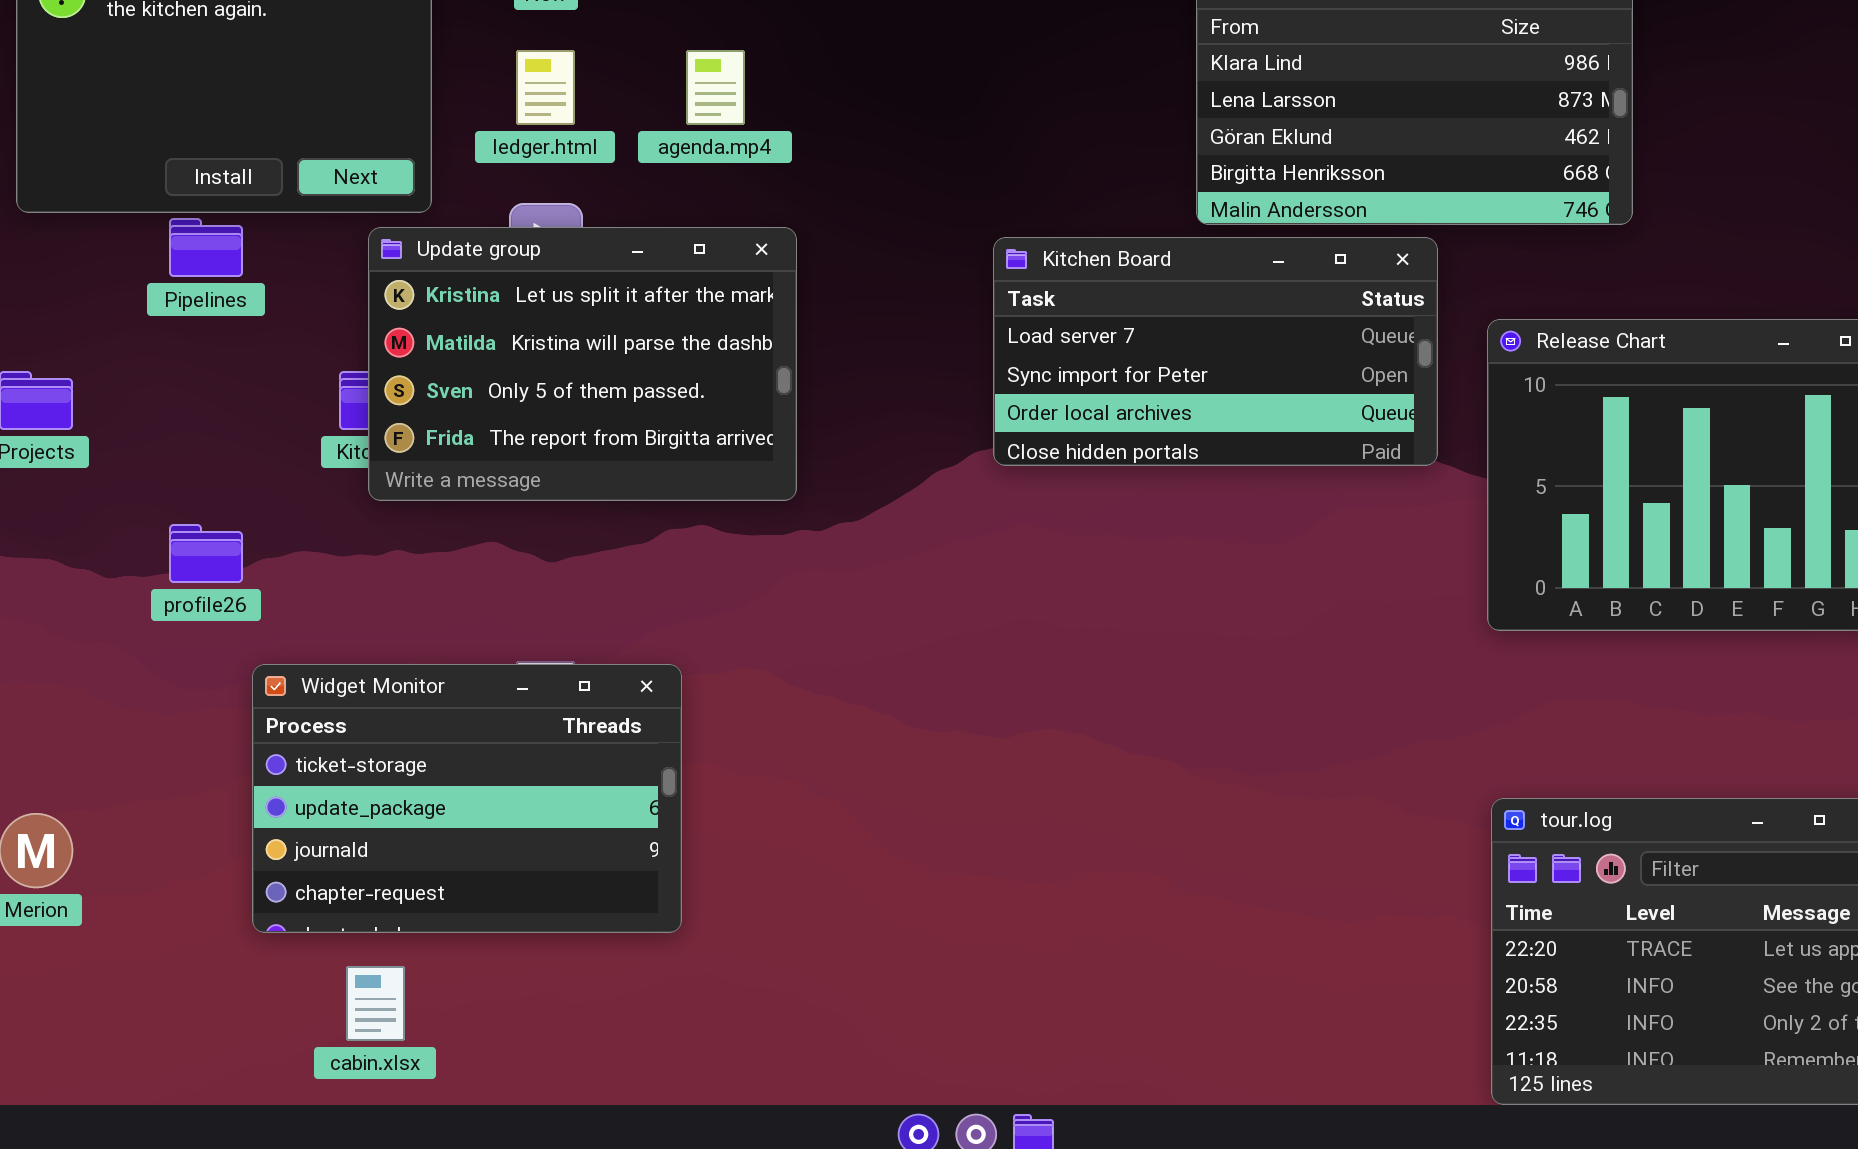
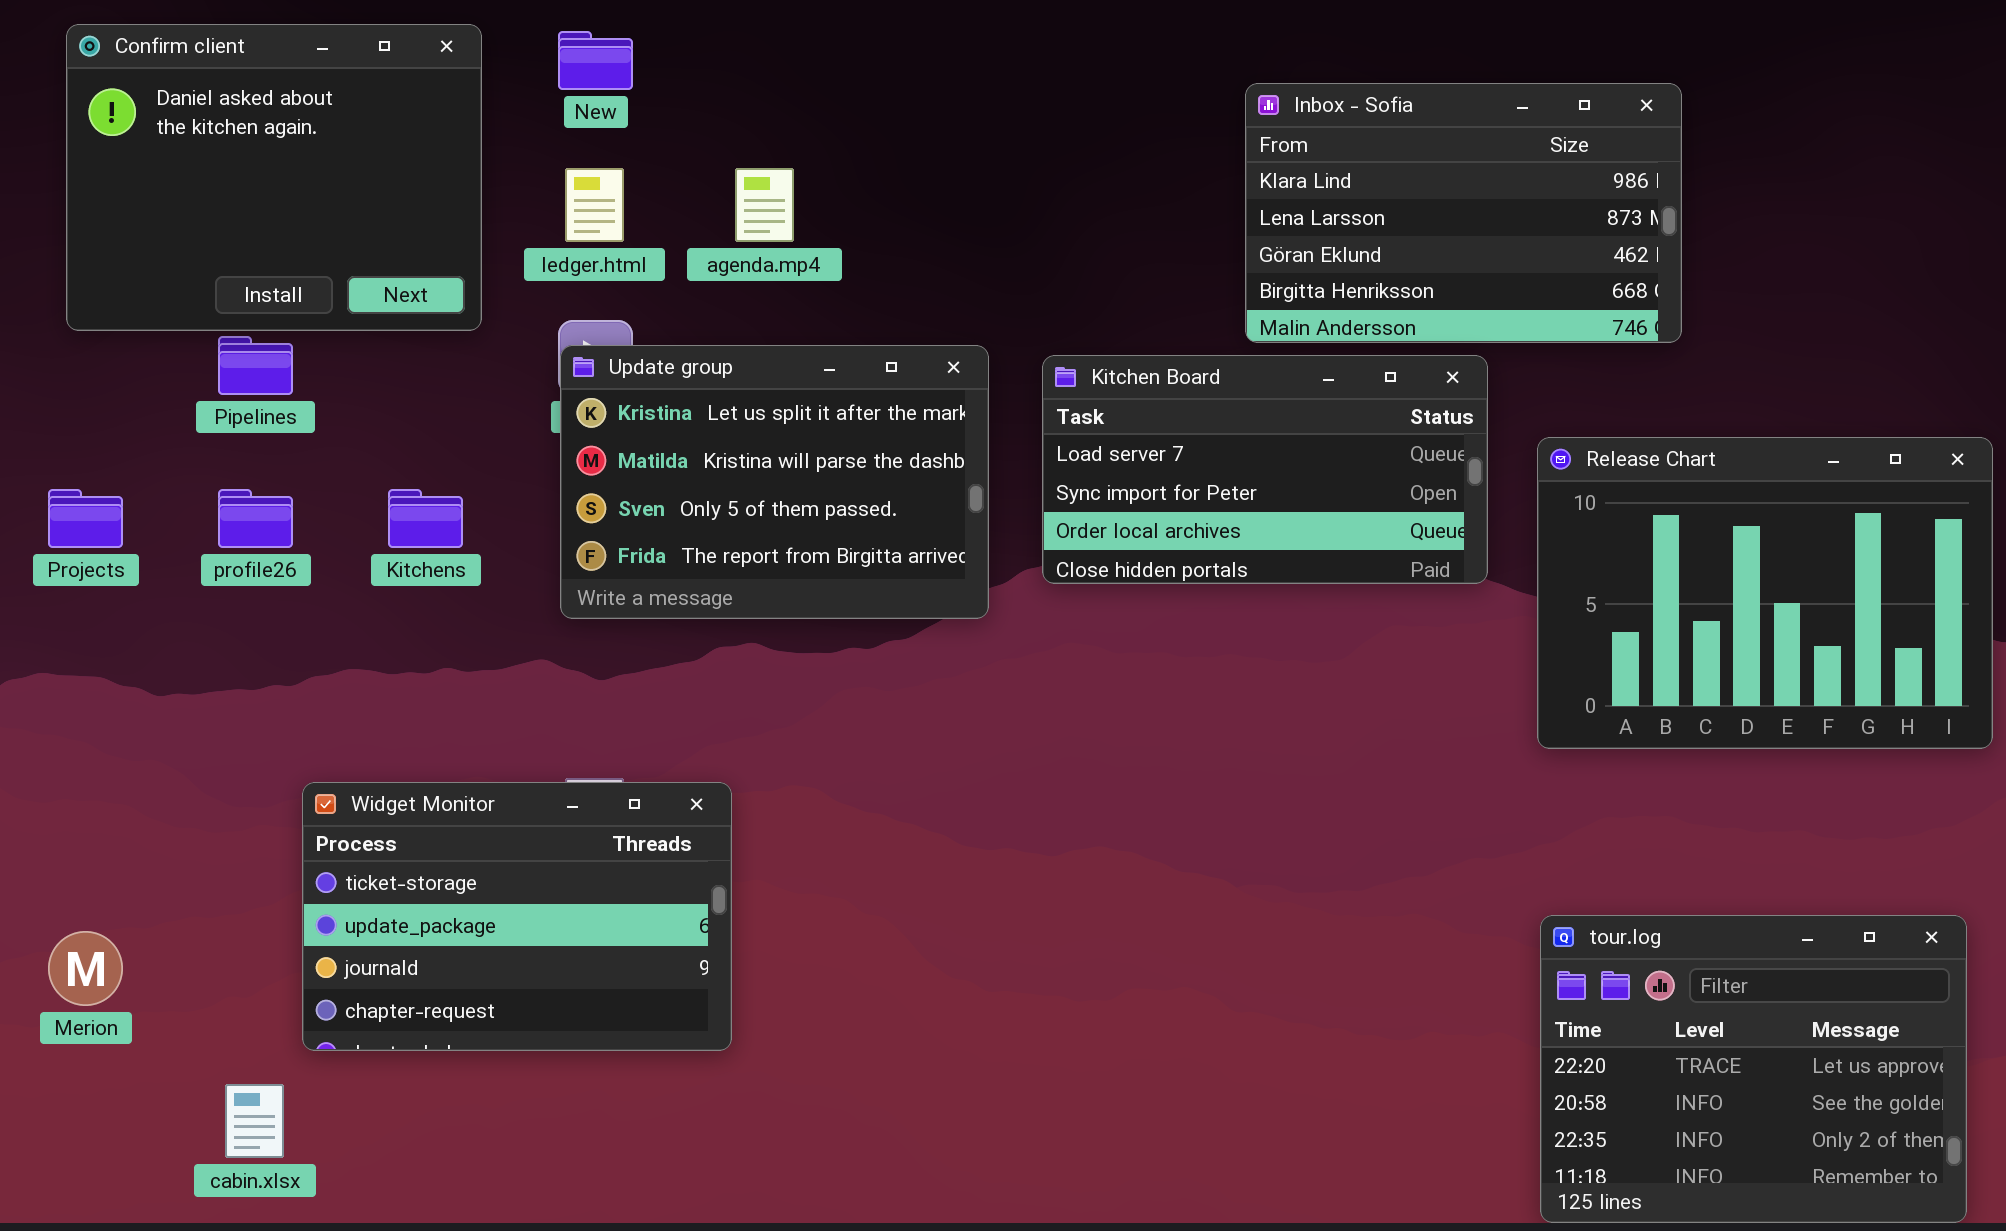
Update group: [368,227,797,501] -> [560,345,989,619], moved
profile26: [169,524,243,583] -> [218,489,293,548], moved
cabin.xlsx: [346,966,405,1041] -> [225,1084,284,1158], moved

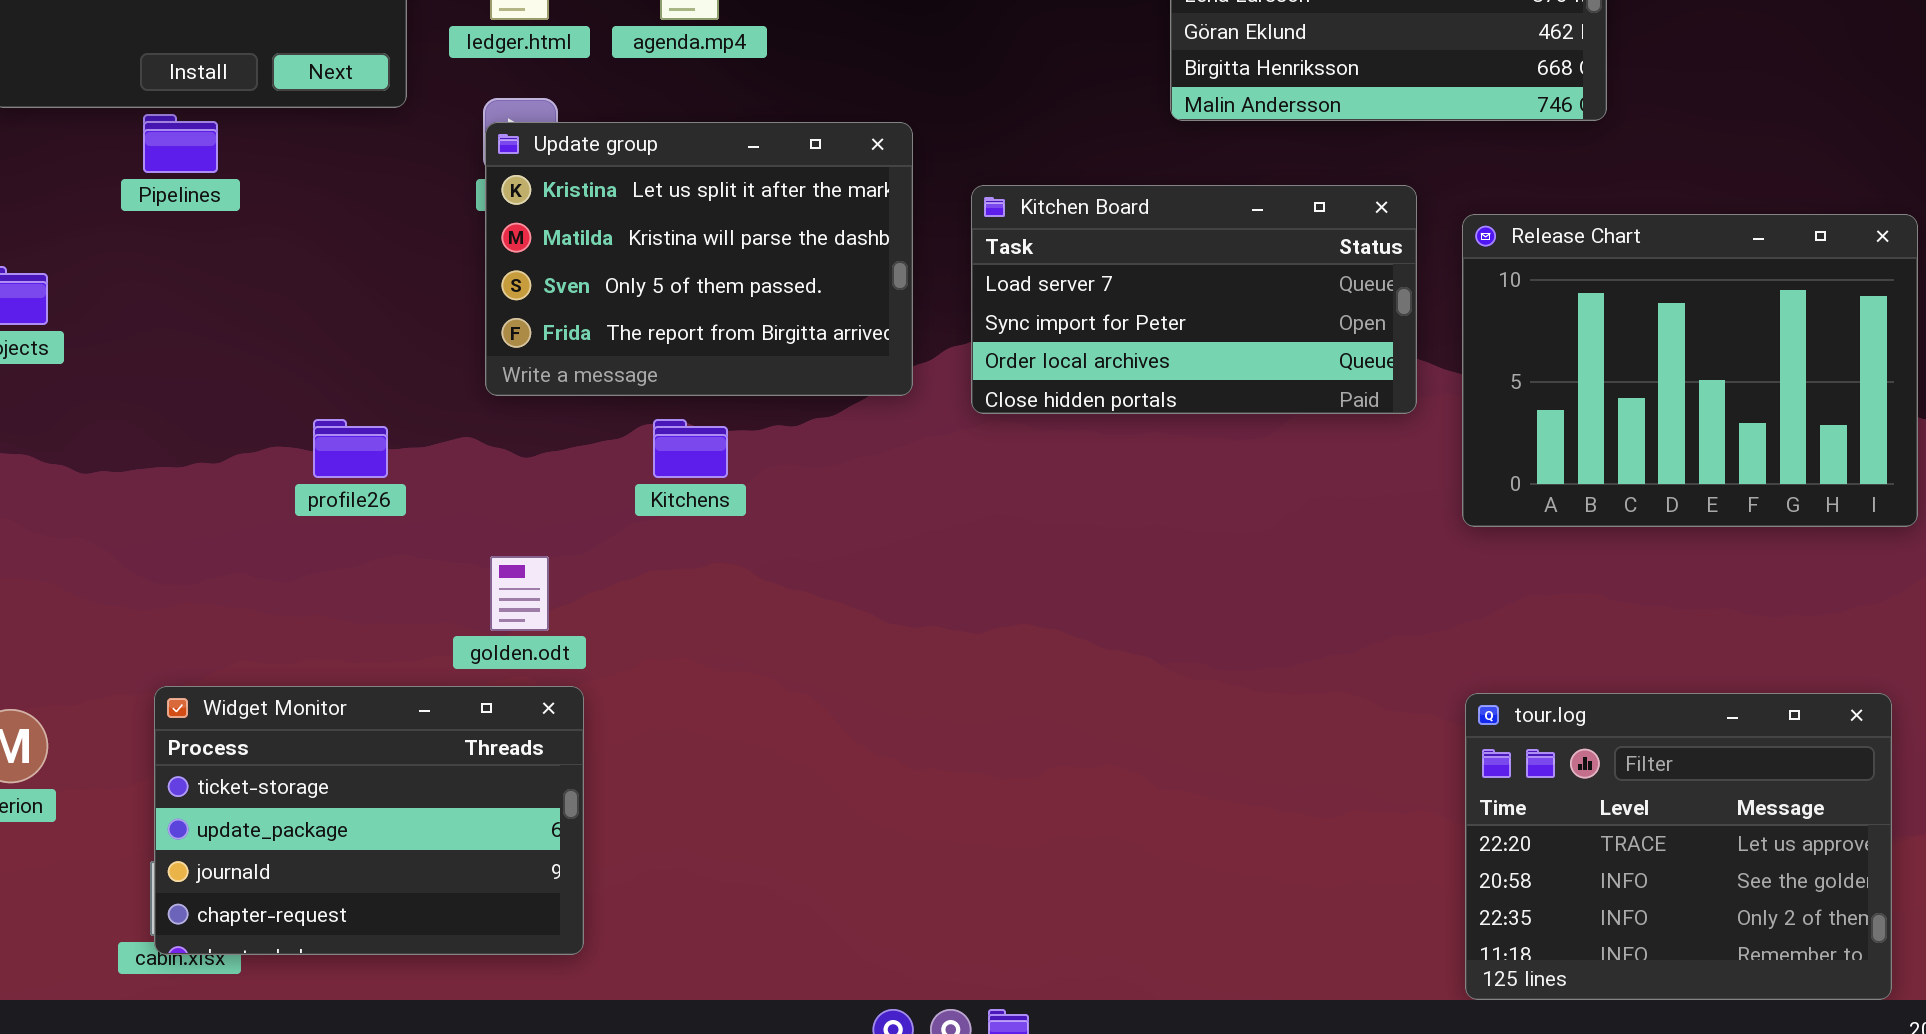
Kitchen Board: [1042,355,1488,584] -> [971,185,1417,414], moved
profile26: [218,489,293,548] -> [313,419,388,478], moved
Kitchens: [388,489,463,548] -> [653,419,728,478], moved
Widget Monitor: [302,782,732,1051] -> [154,686,584,955], moved

